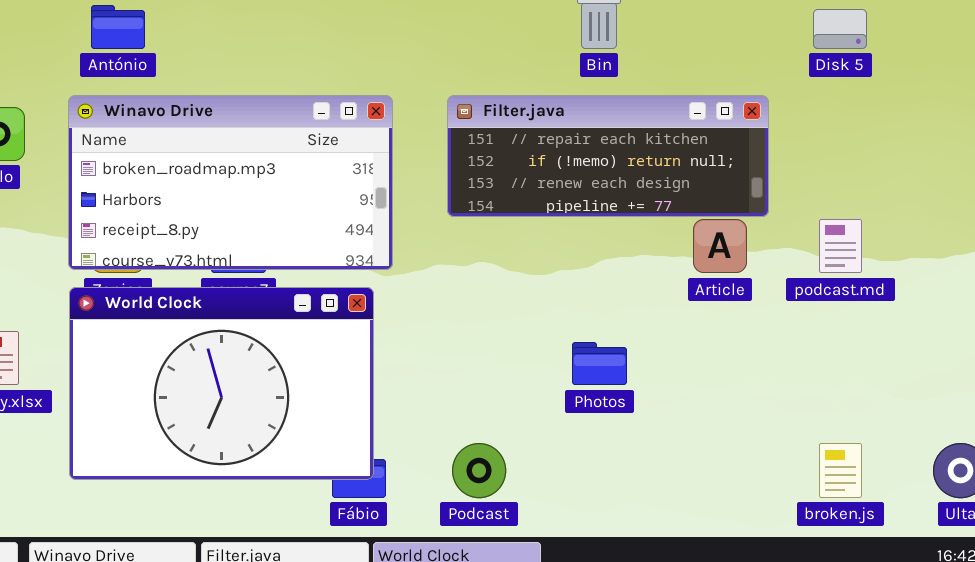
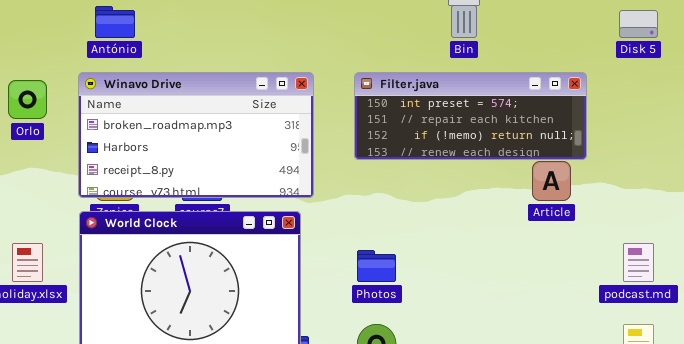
Filter.java: [447,95,769,217] -> [354,72,587,160], scrolled up 1 row
podcast.md: [819,219,862,273] -> [623,243,654,282], moved
Photos: [572,342,627,385] -> [357,250,396,282], moved

